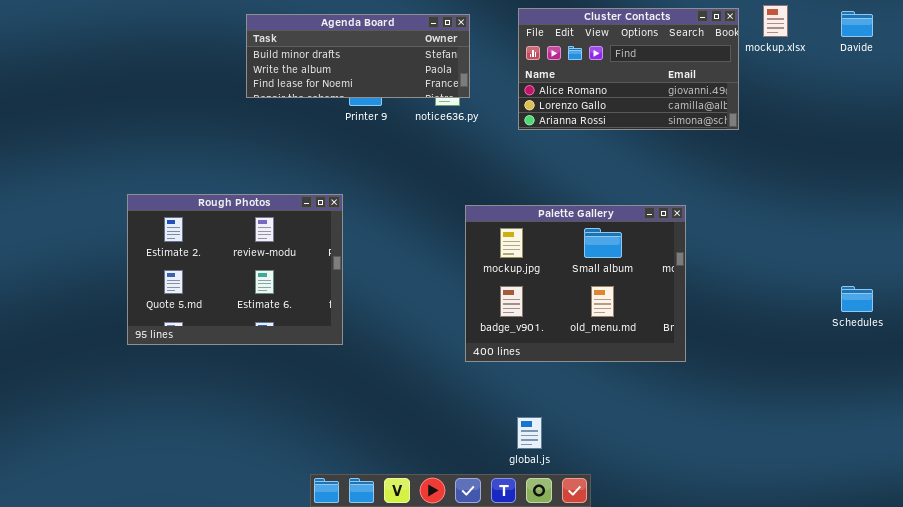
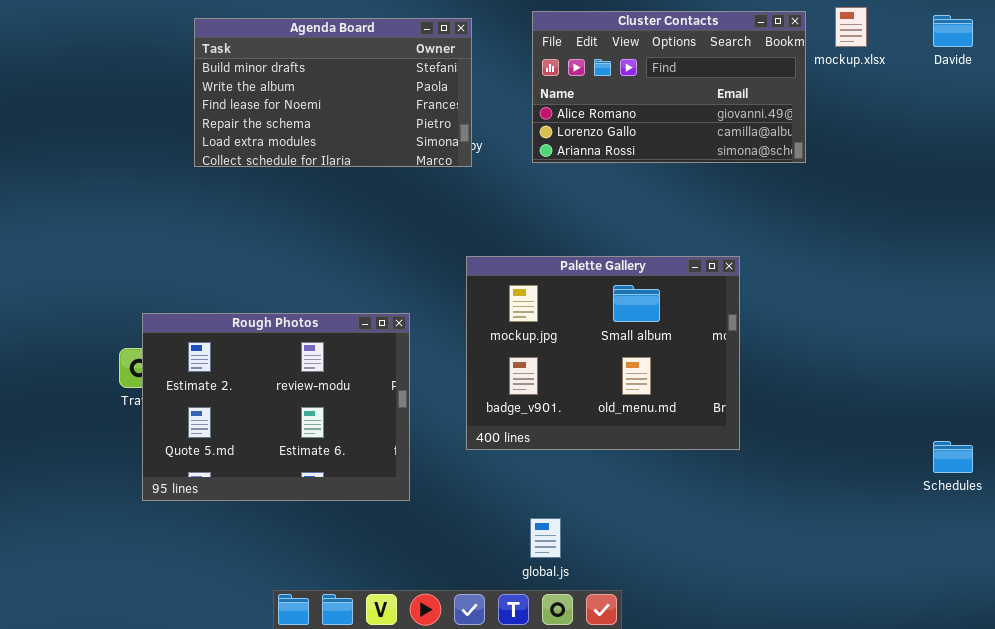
Agenda Board: [246,14,470,98] -> [194,18,472,167], resized
Rough Photos: [127,194,343,345] -> [142,313,410,501], moved
Schedules: [841,286,873,312] -> [933,441,973,473], moved

